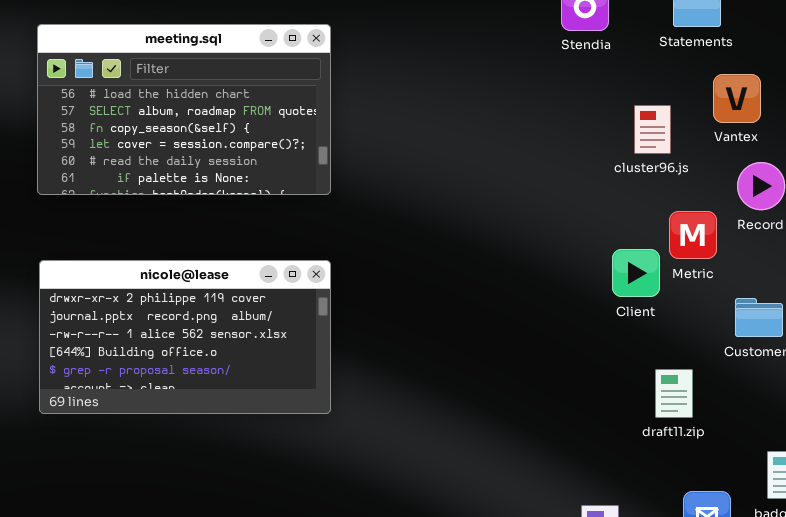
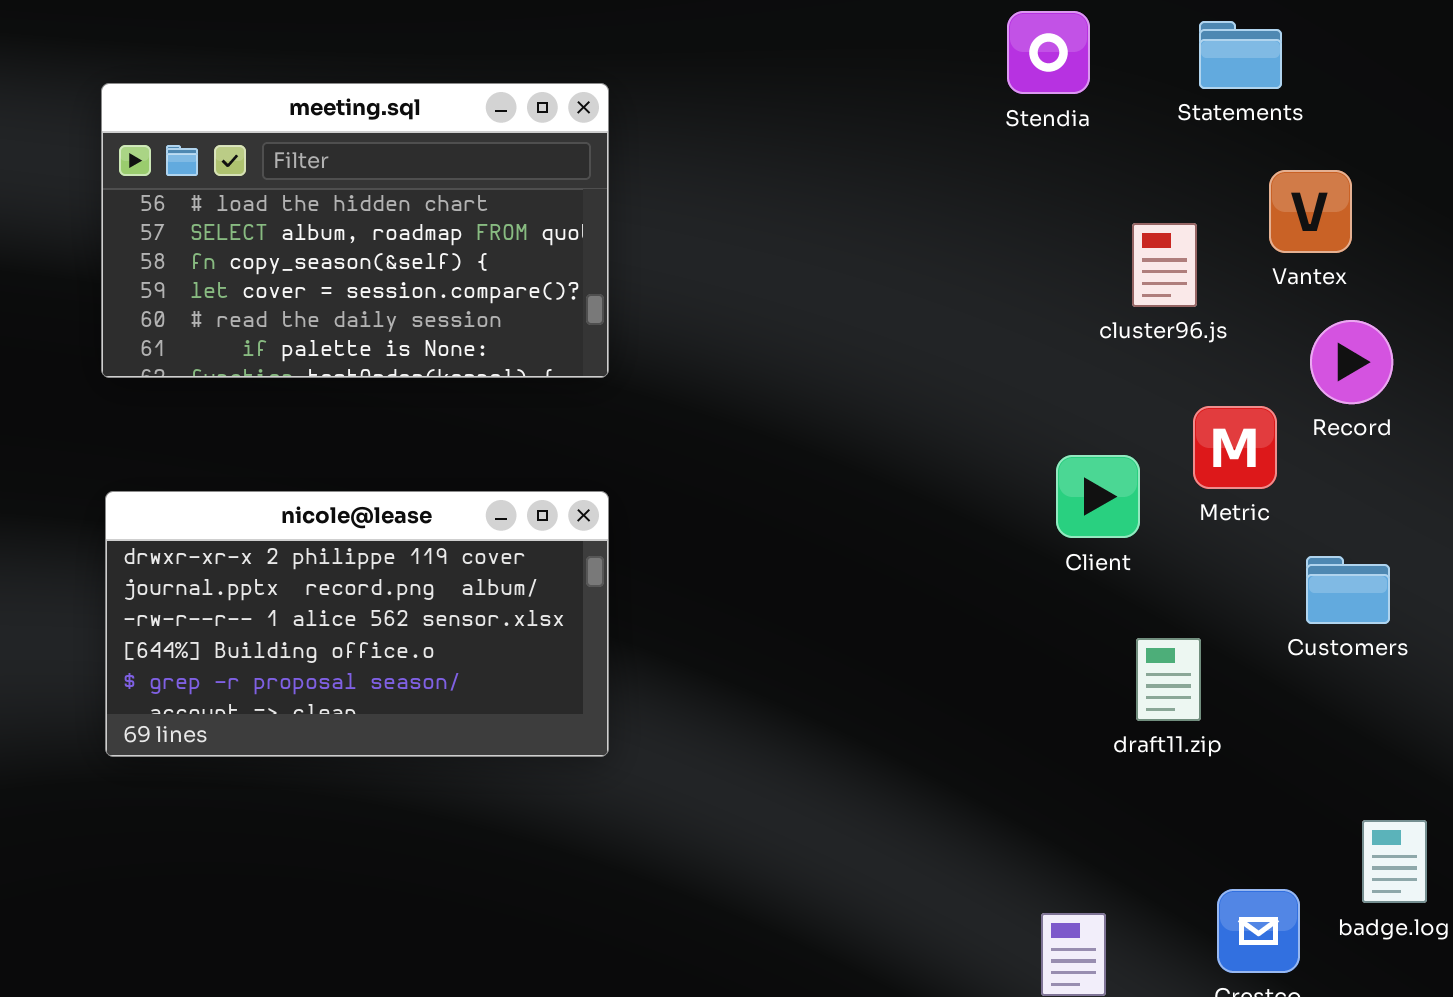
Client: [612,249,660,297] -> [1056,455,1140,538], moved
draft11.zip: [655,369,693,418] -> [1136,638,1201,721], moved

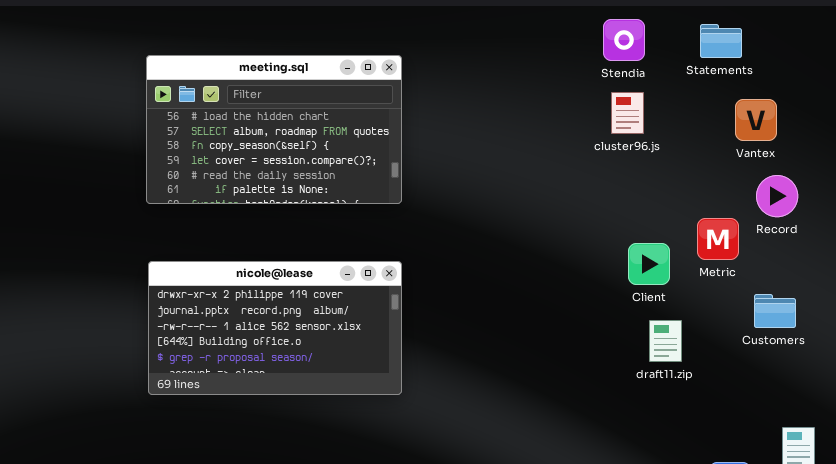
cluster96.js: [1132,223,1197,307] -> [611,92,644,134], moved
draft11.zip: [1136,638,1201,721] -> [649,320,682,362], moved

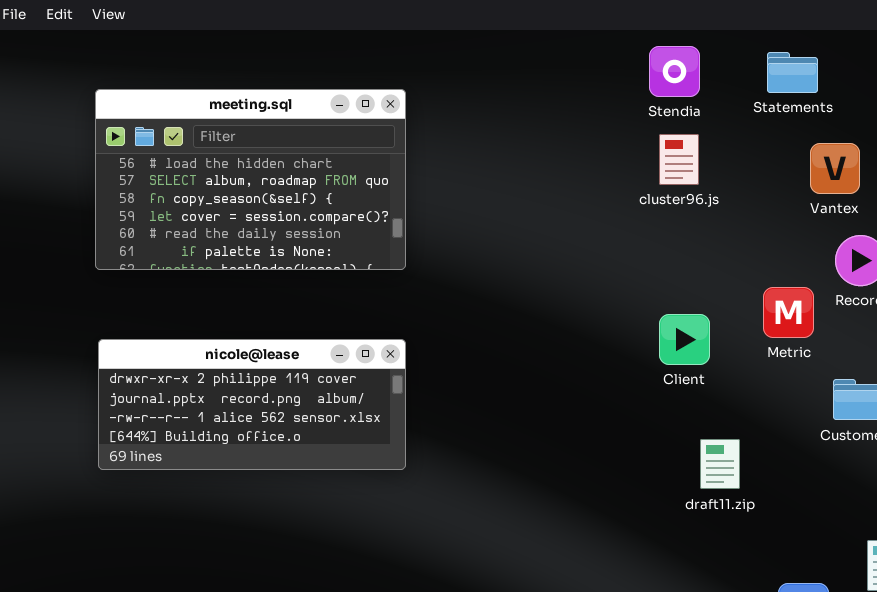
Client: [628,243,670,285] -> [659,314,710,365], moved
nicole@lease: [148,261,402,395] -> [98,339,406,470], resized
draft11.zip: [649,320,682,362] -> [700,439,740,489], moved

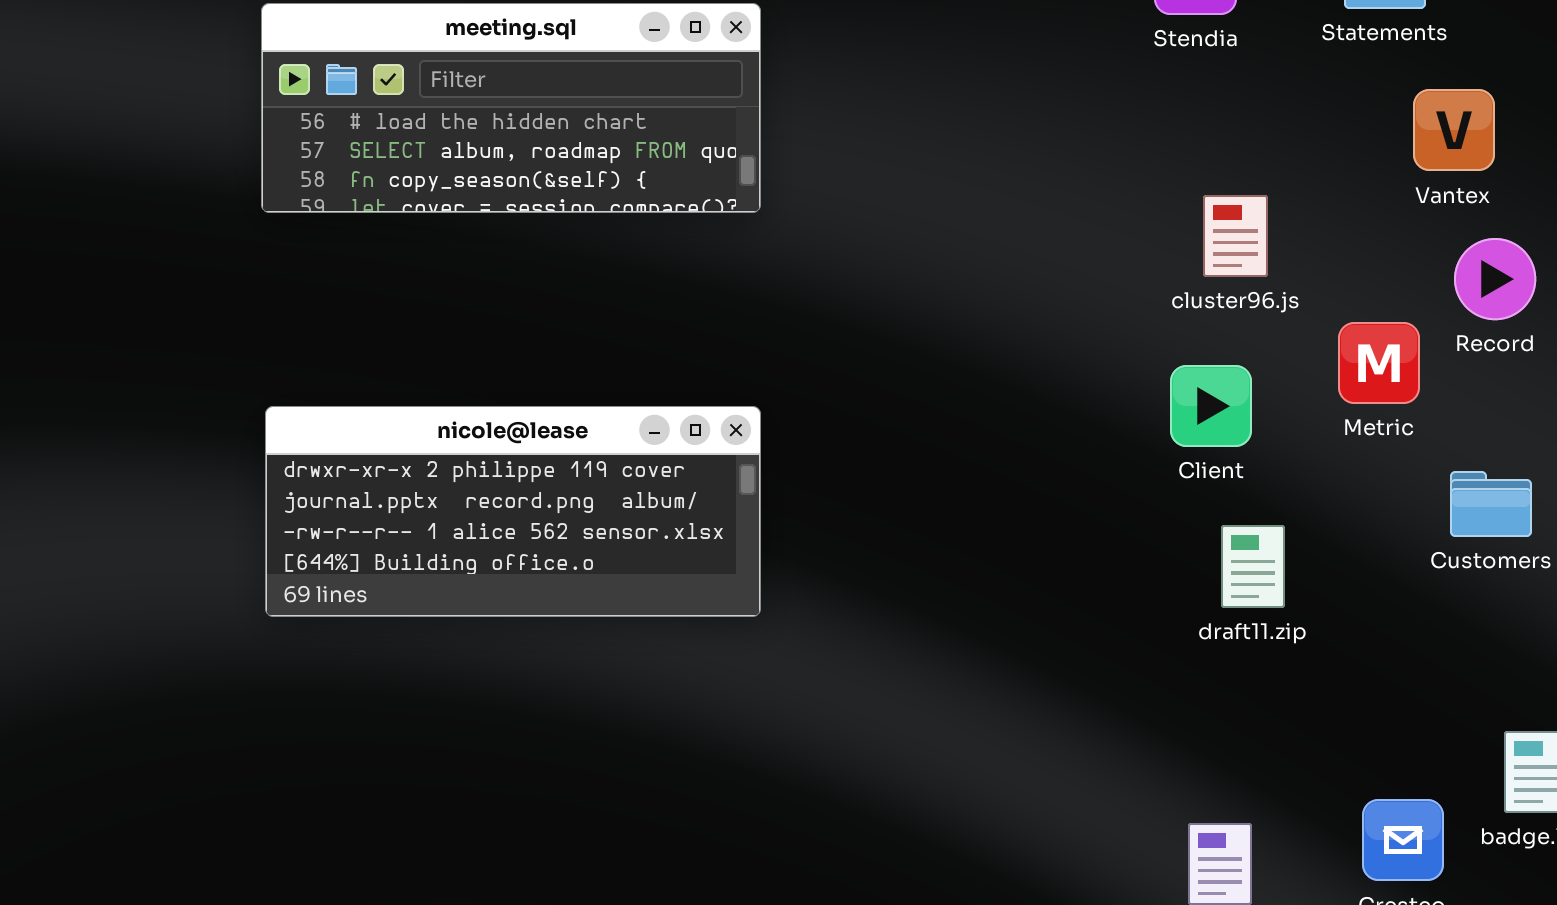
meeting.sql: [95,89,406,270] -> [261,3,761,213], resized
cluster96.js: [659,134,699,185] -> [1203,195,1268,277], moved
draft11.zip: [700,439,740,489] -> [1221,525,1285,608], moved

